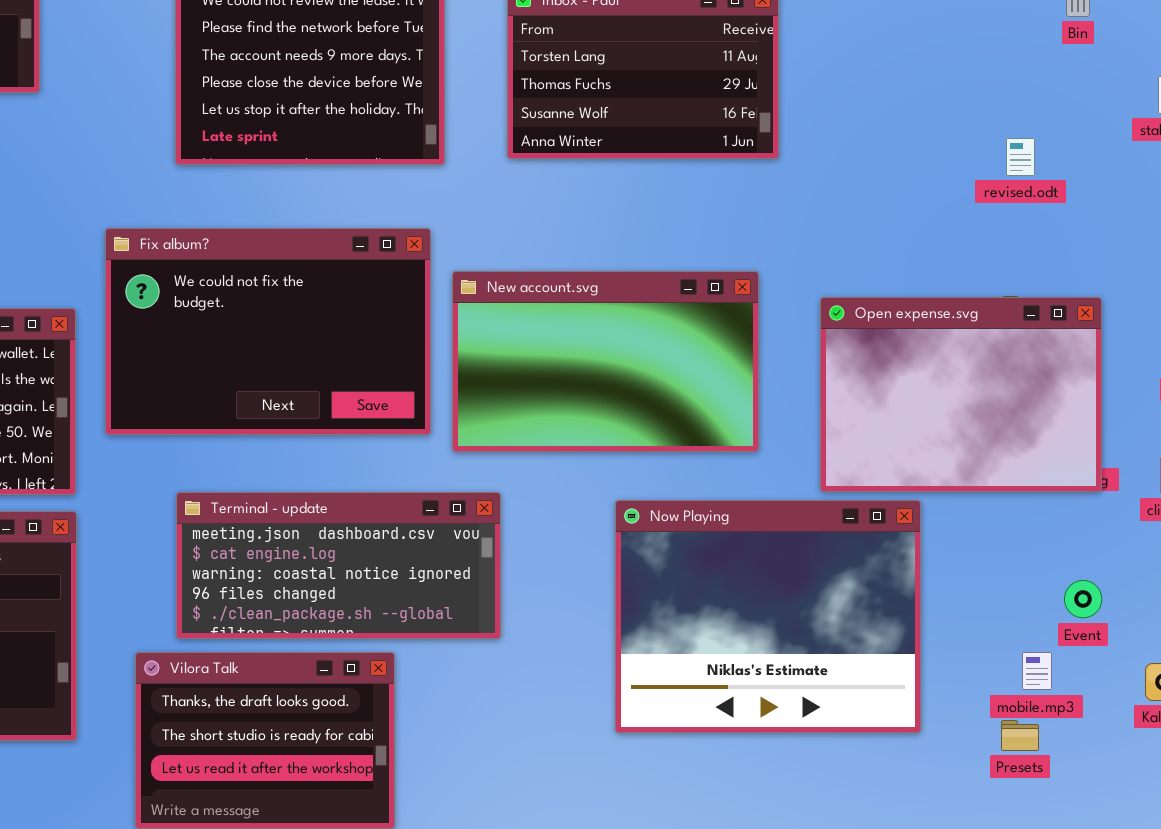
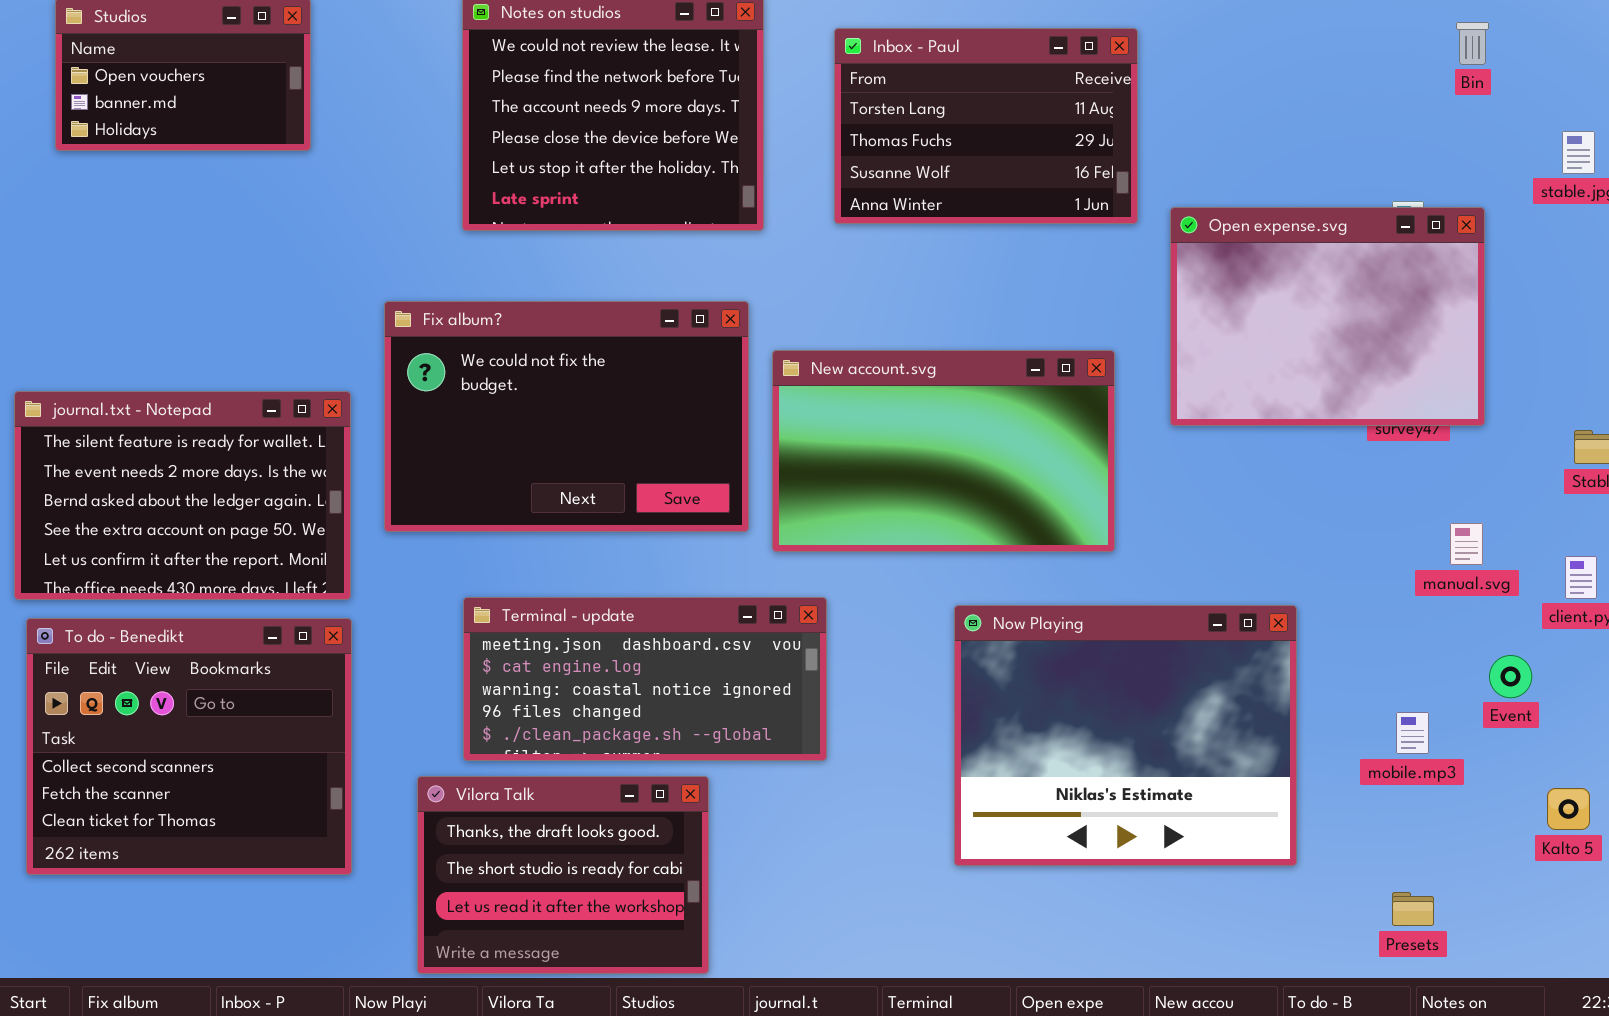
Open expense.svg: [820,297,1102,492] -> [1170,207,1485,426], moved
Event: [1064,580,1102,618] -> [1489,655,1532,698], moved
mobile.mp3: [1022,652,1052,690] -> [1396,712,1429,754], moved
Presets: [1001,720,1039,751] -> [1392,892,1434,926], moved

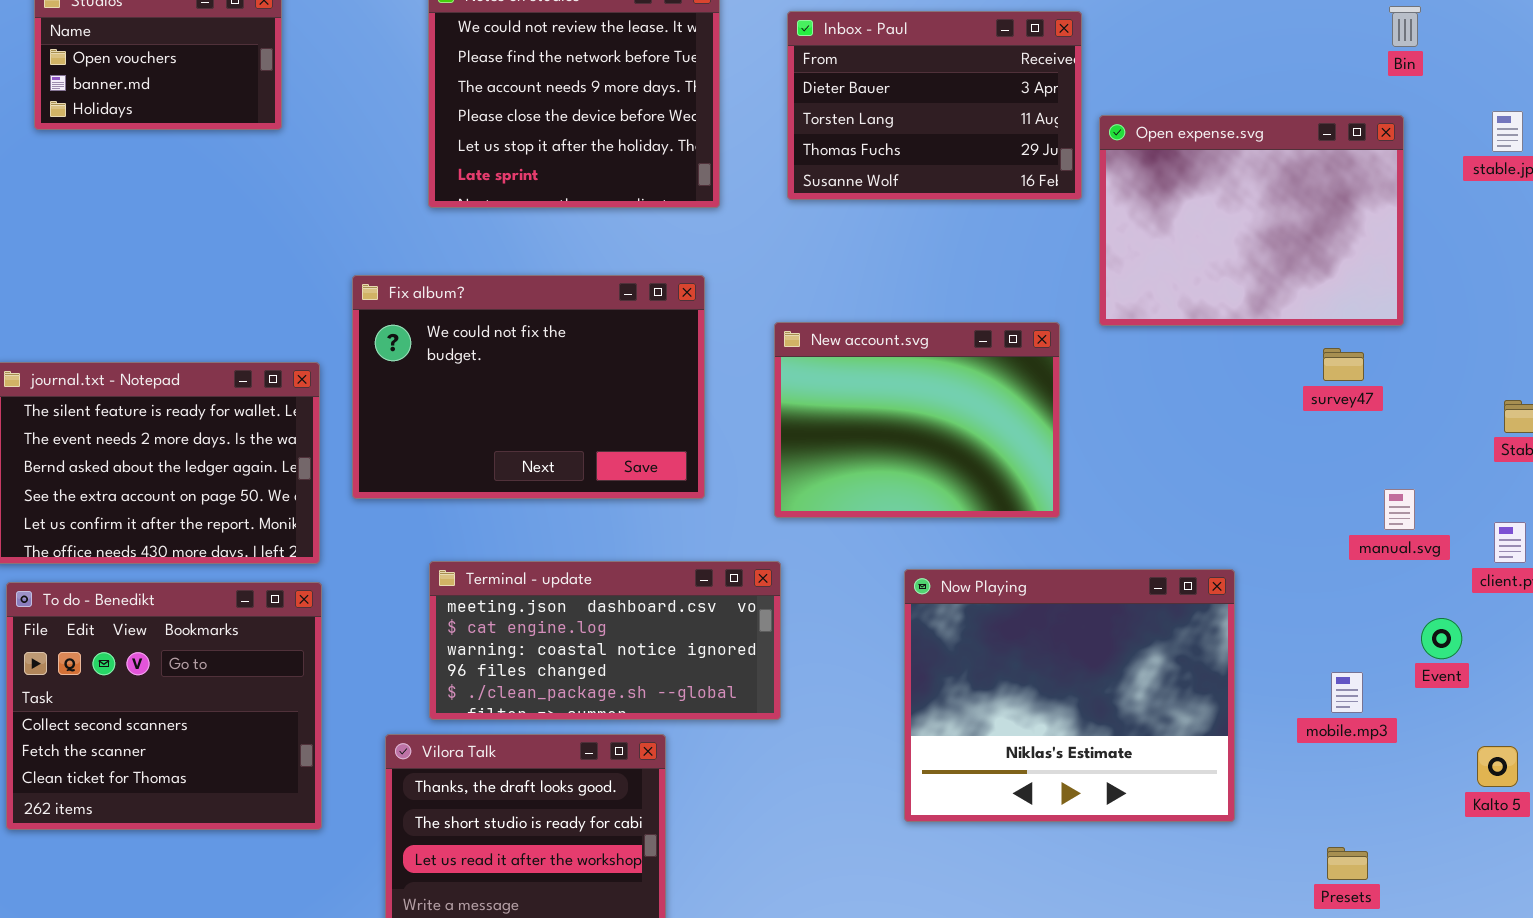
Inbox - Paul: [834,28,1138,224] -> [787,11,1082,200], scrolled up 1 row
Open expense.svg: [1170,207,1485,426] -> [1099,115,1404,326], moved
New account.svg: [772,350,1115,552] -> [774,322,1060,518], resized

